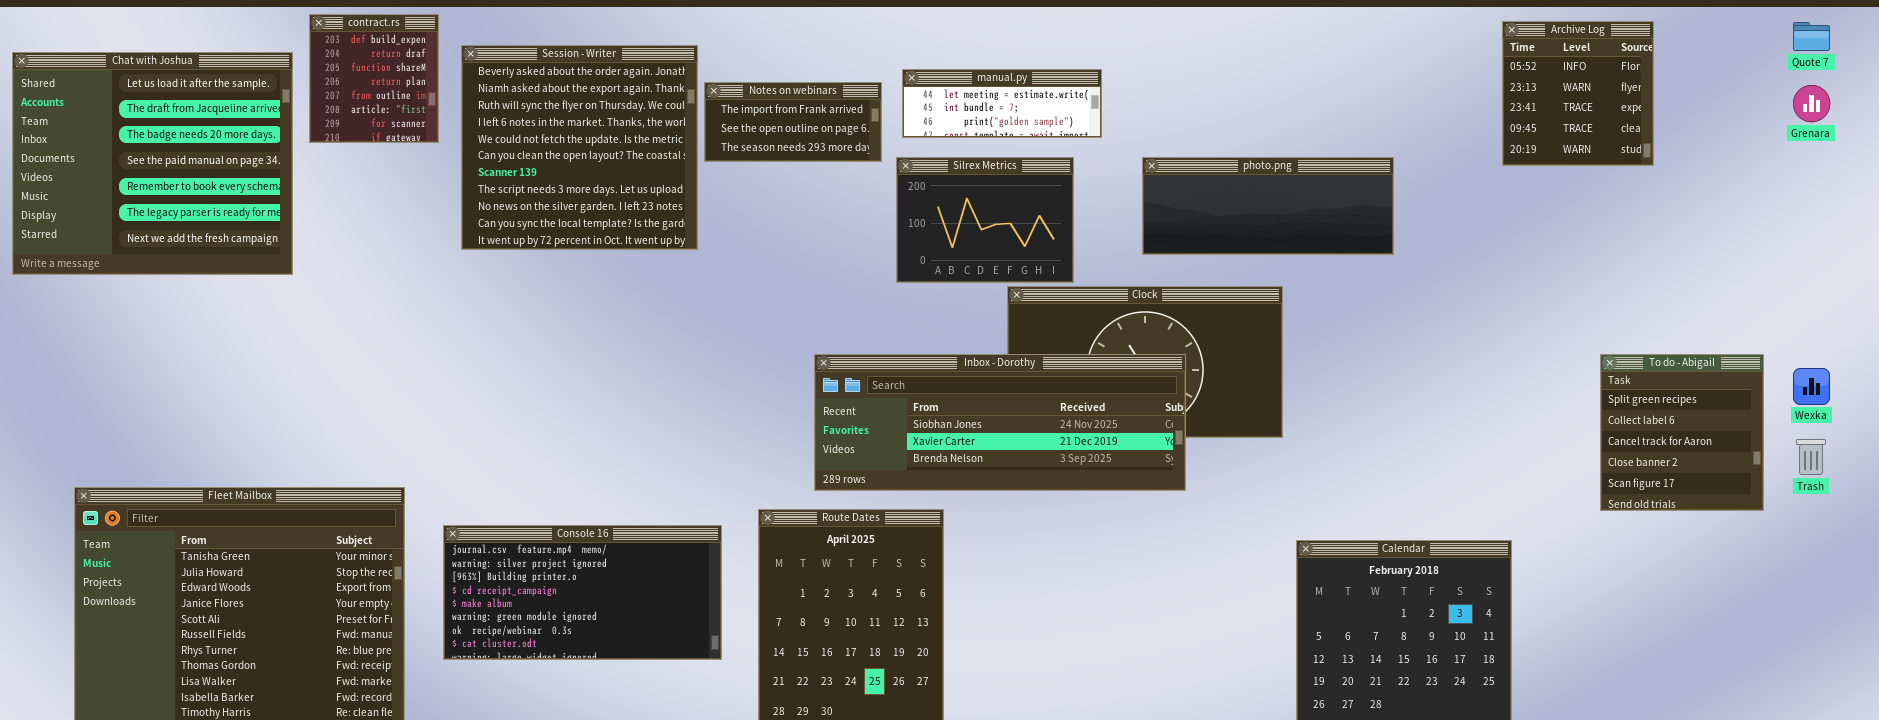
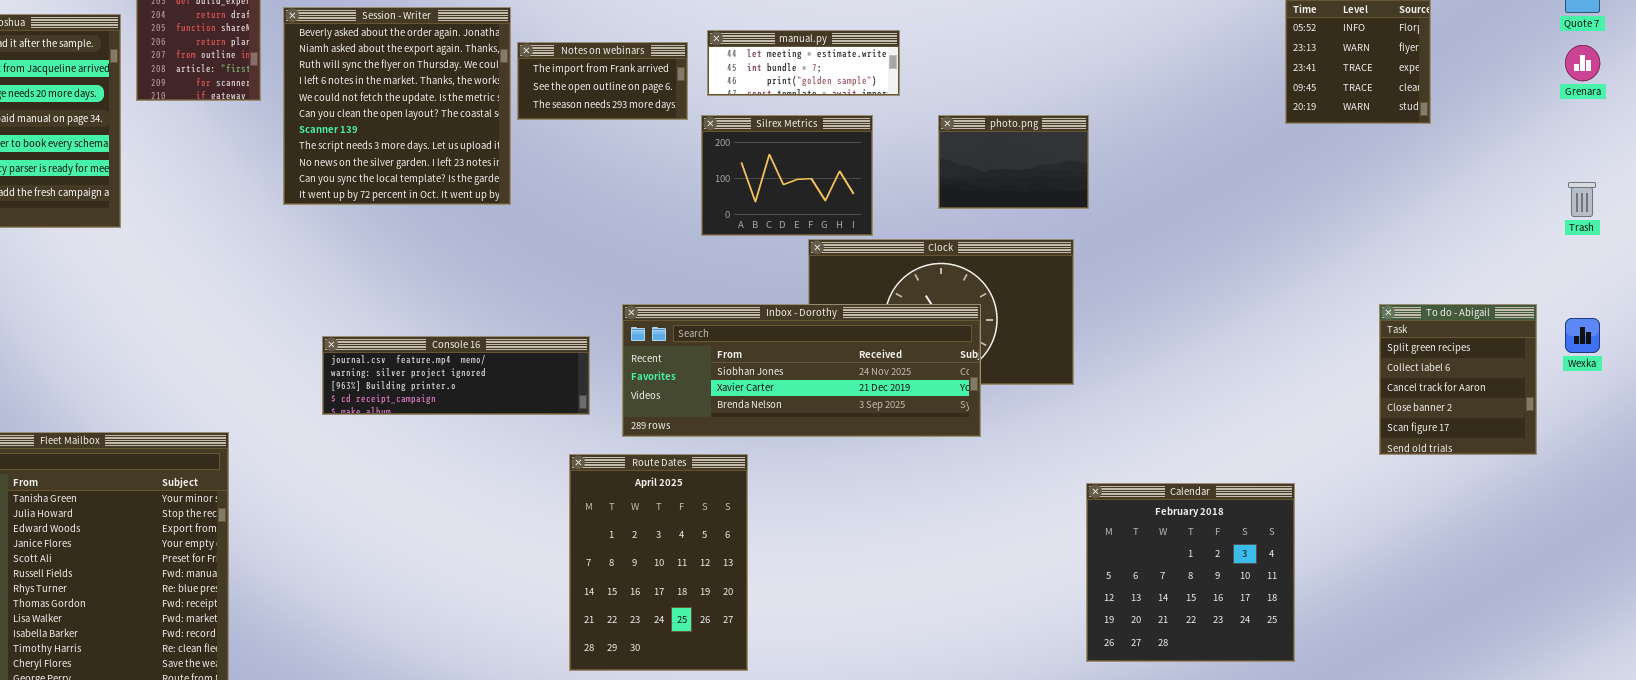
photo.png: [1142,157,1394,255] -> [938,115,1089,209], resized
Trash: [1796,439,1826,475] -> [1568,182,1596,217], moved
Console 16: [443,525,722,660] -> [322,336,590,415], moved, resized

